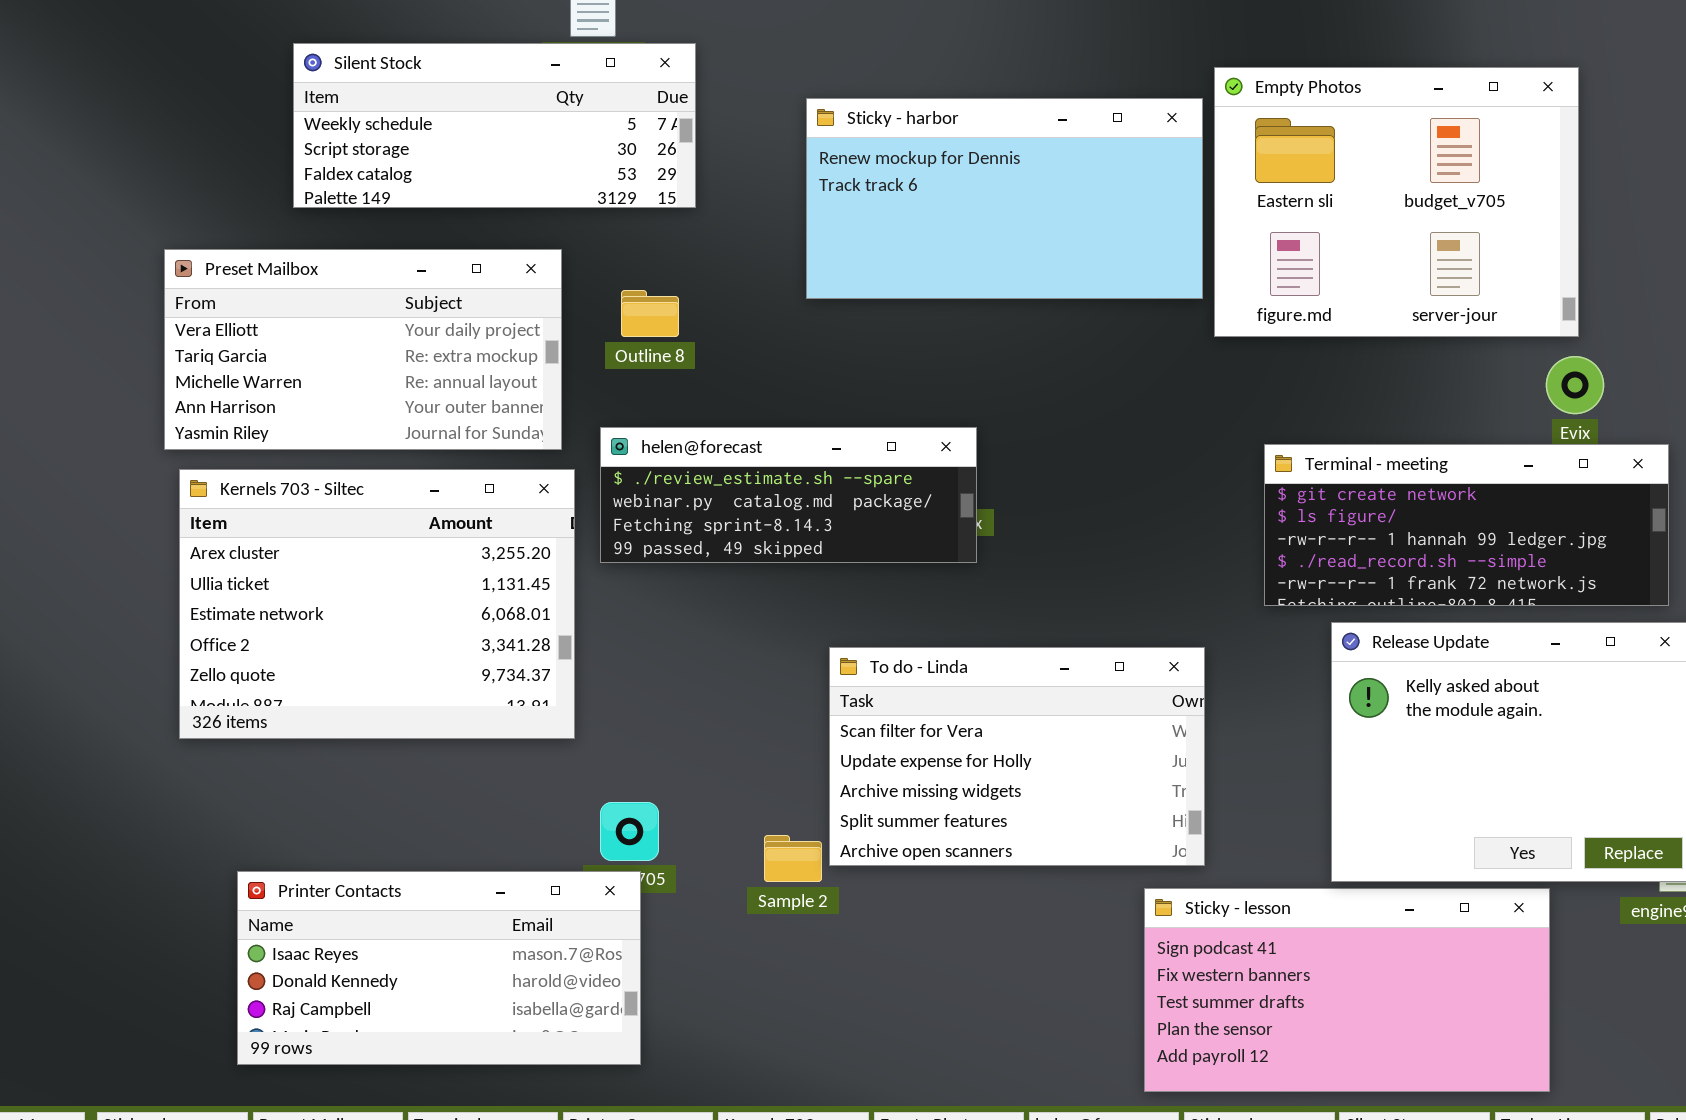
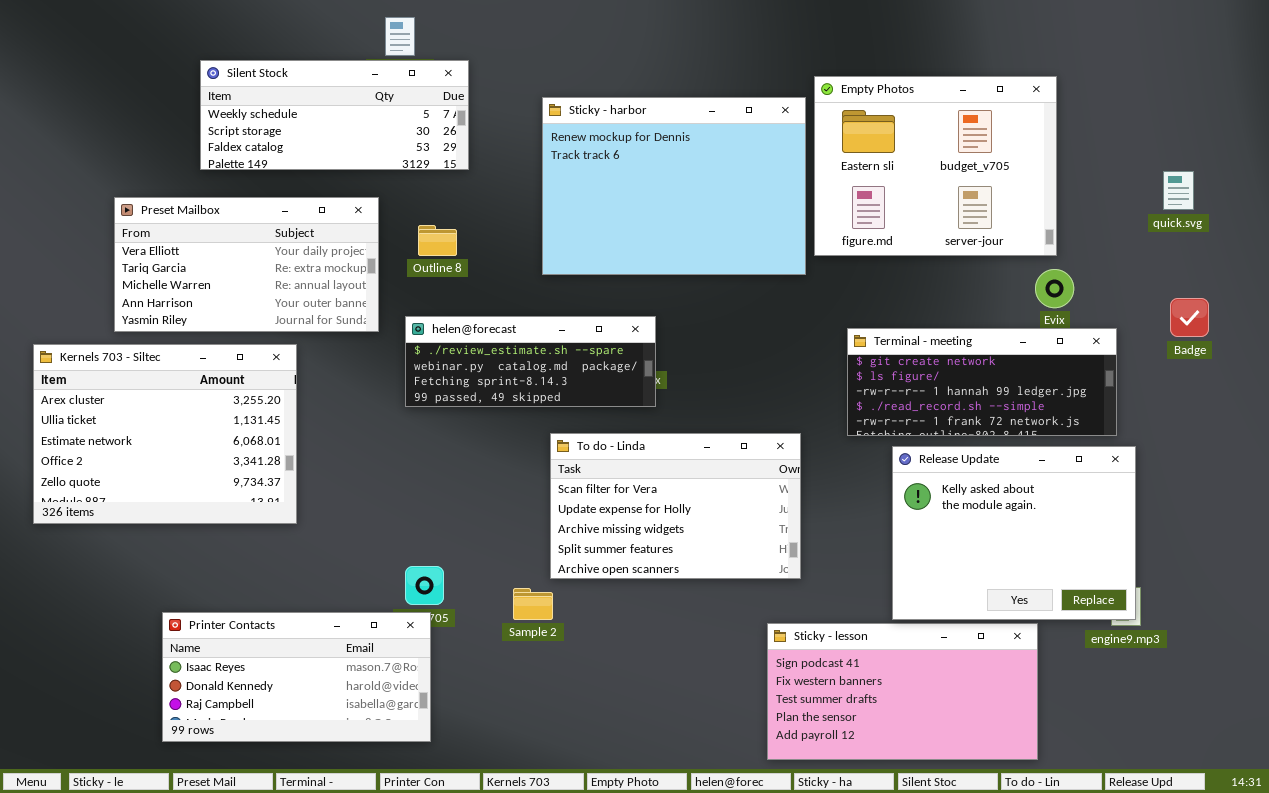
Sticky - harbor: [806,98,1203,299] -> [542,97,806,275], resized
Kernels 703 - Siltec: [179,469,575,739] -> [33,344,297,524], moved
To do - Linda: [829,647,1205,866] -> [550,433,801,579], moved

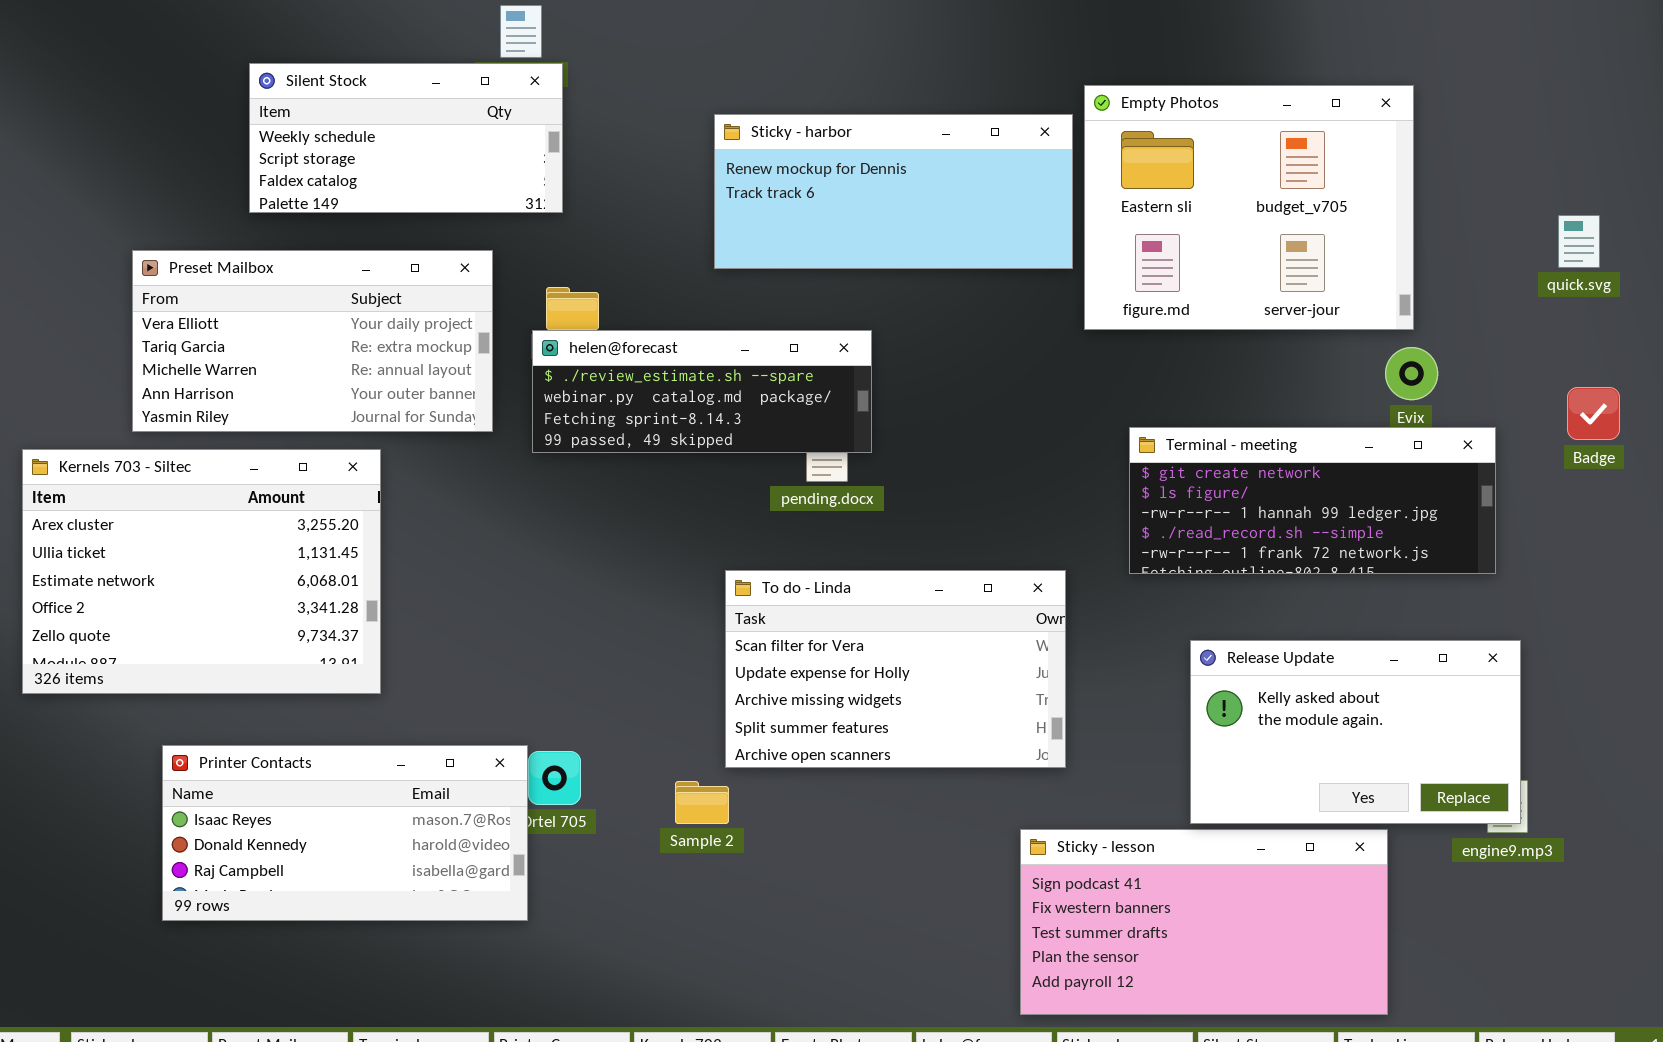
Silent Stock: [200,60,469,170] -> [249,63,563,213], resized
Sticky - harbor: [542,97,806,275] -> [714,114,1073,269], resized
helen@forecast: [405,316,656,407] -> [532,330,872,453], moved
Release Update: [892,446,1136,620] -> [1190,640,1521,824], resized
Printer Contacts: [162,612,431,742] -> [162,745,528,921], moved

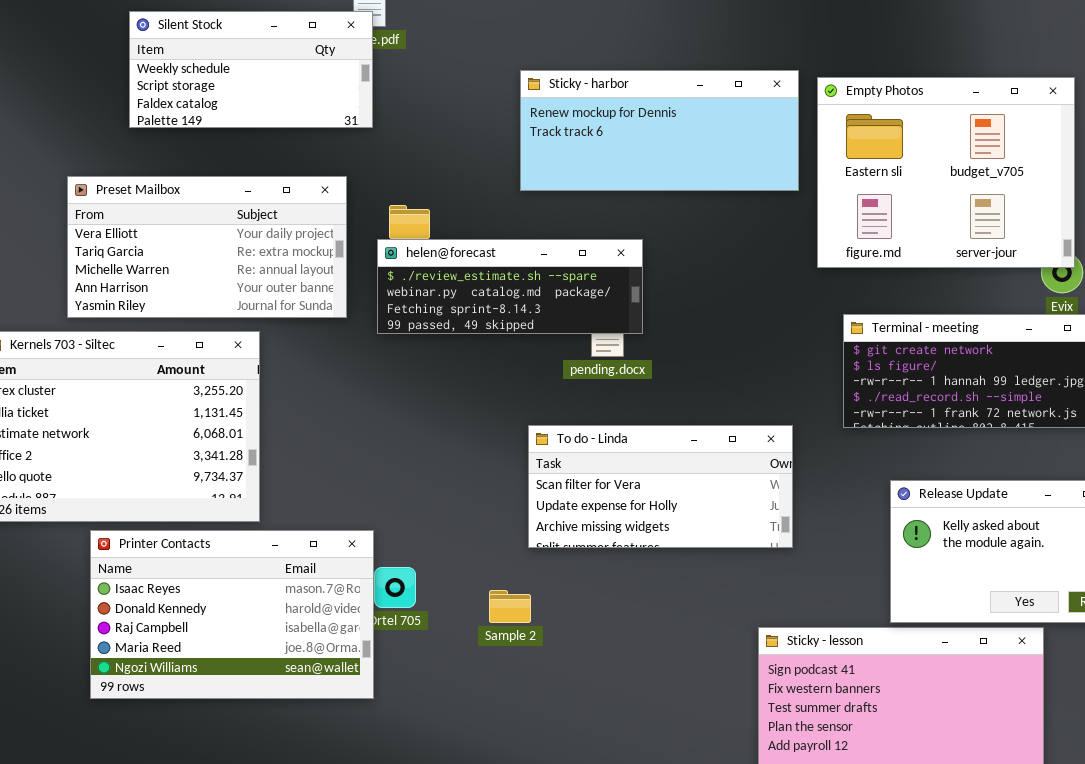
Silent Stock: [249,63,563,213] -> [129,11,373,128], moved
Empty Photos: [1084,85,1414,330] -> [817,77,1075,268], moved
To do - Linda: [725,570,1066,768] -> [528,425,793,548], resized
Printer Contacts: [162,745,528,921] -> [90,530,374,699], resized

